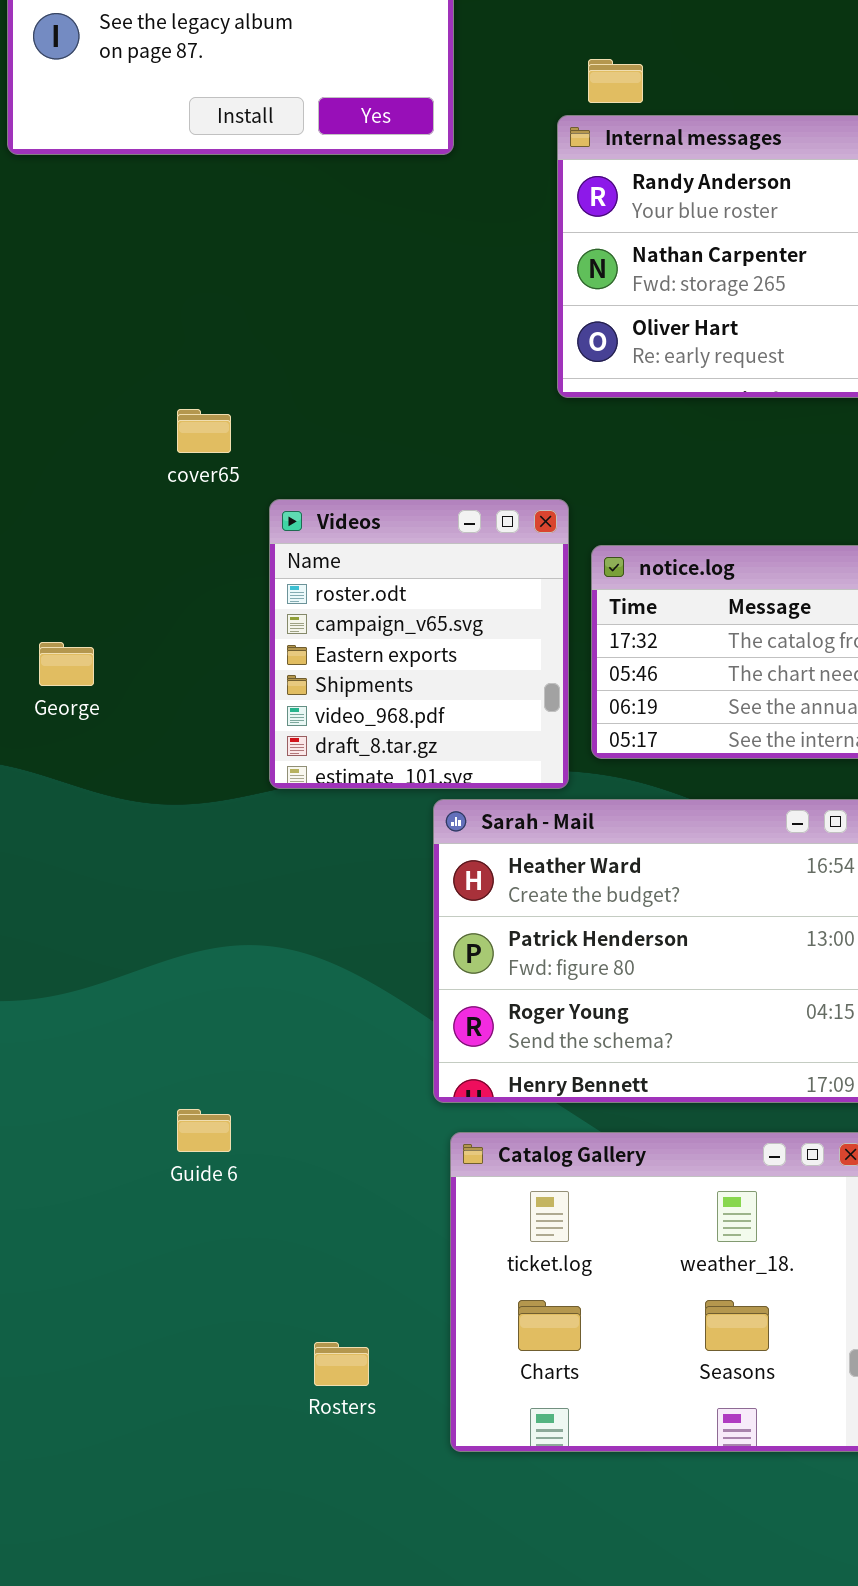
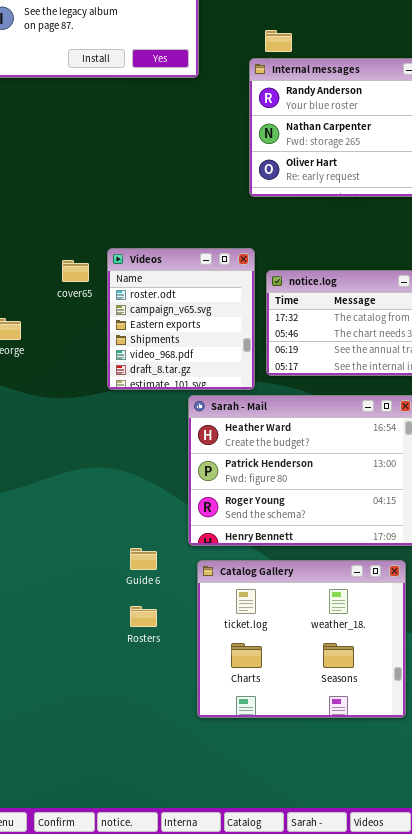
cover65: [177,409,231,453] -> [62,260,89,282], moved
Guide 6: [177,1109,231,1152] -> [130,548,157,570], moved
Rosters: [314,1342,369,1386] -> [130,606,157,627], moved

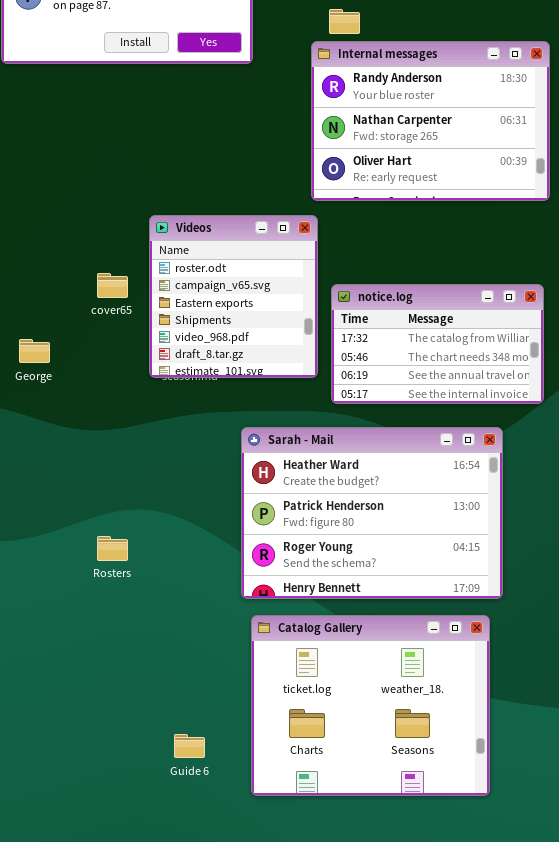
Videos: [107,248,255,390] -> [149,215,318,378], moved
Guide 6: [130,548,157,570] -> [174,734,205,758], moved
Rosters: [130,606,157,627] -> [97,536,128,561], moved

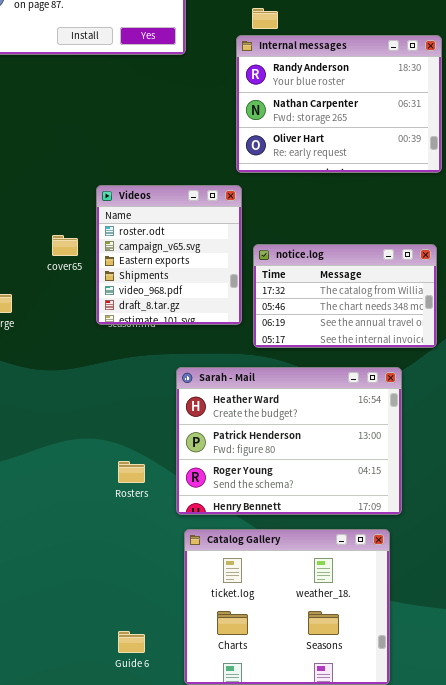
Rosters: [97,536,128,561] -> [118,461,145,483], moved

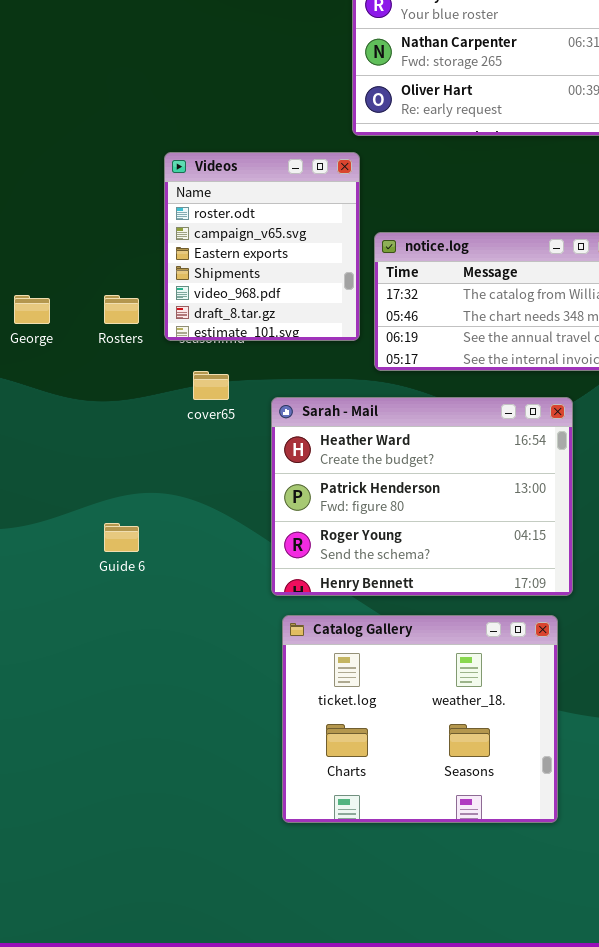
cover65: [52,235,78,256] -> [193,371,229,400], moved
Rosters: [118,461,145,483] -> [104,295,139,324], moved
Guide 6: [118,631,145,653] -> [104,523,139,552], moved

